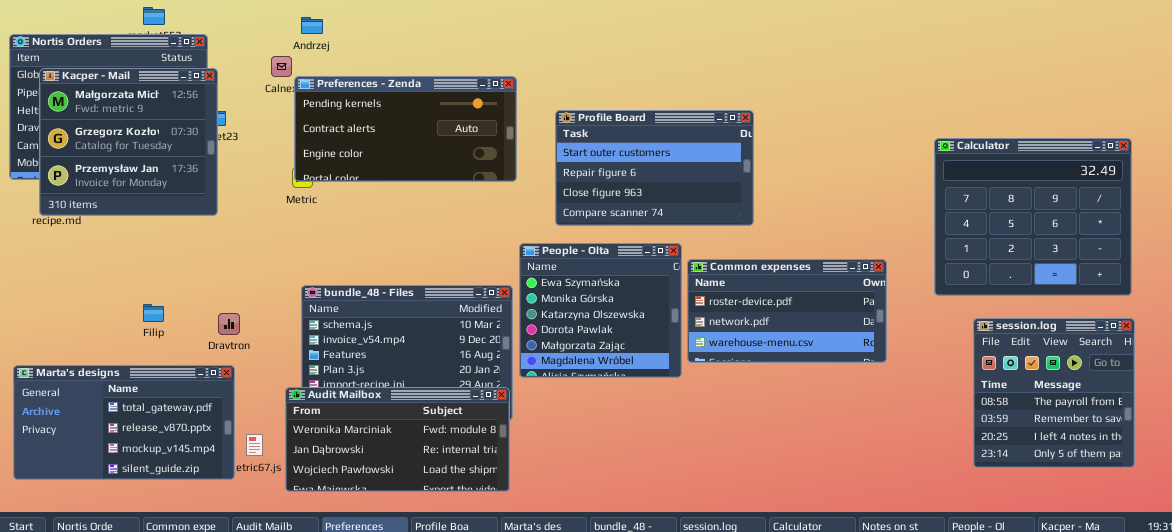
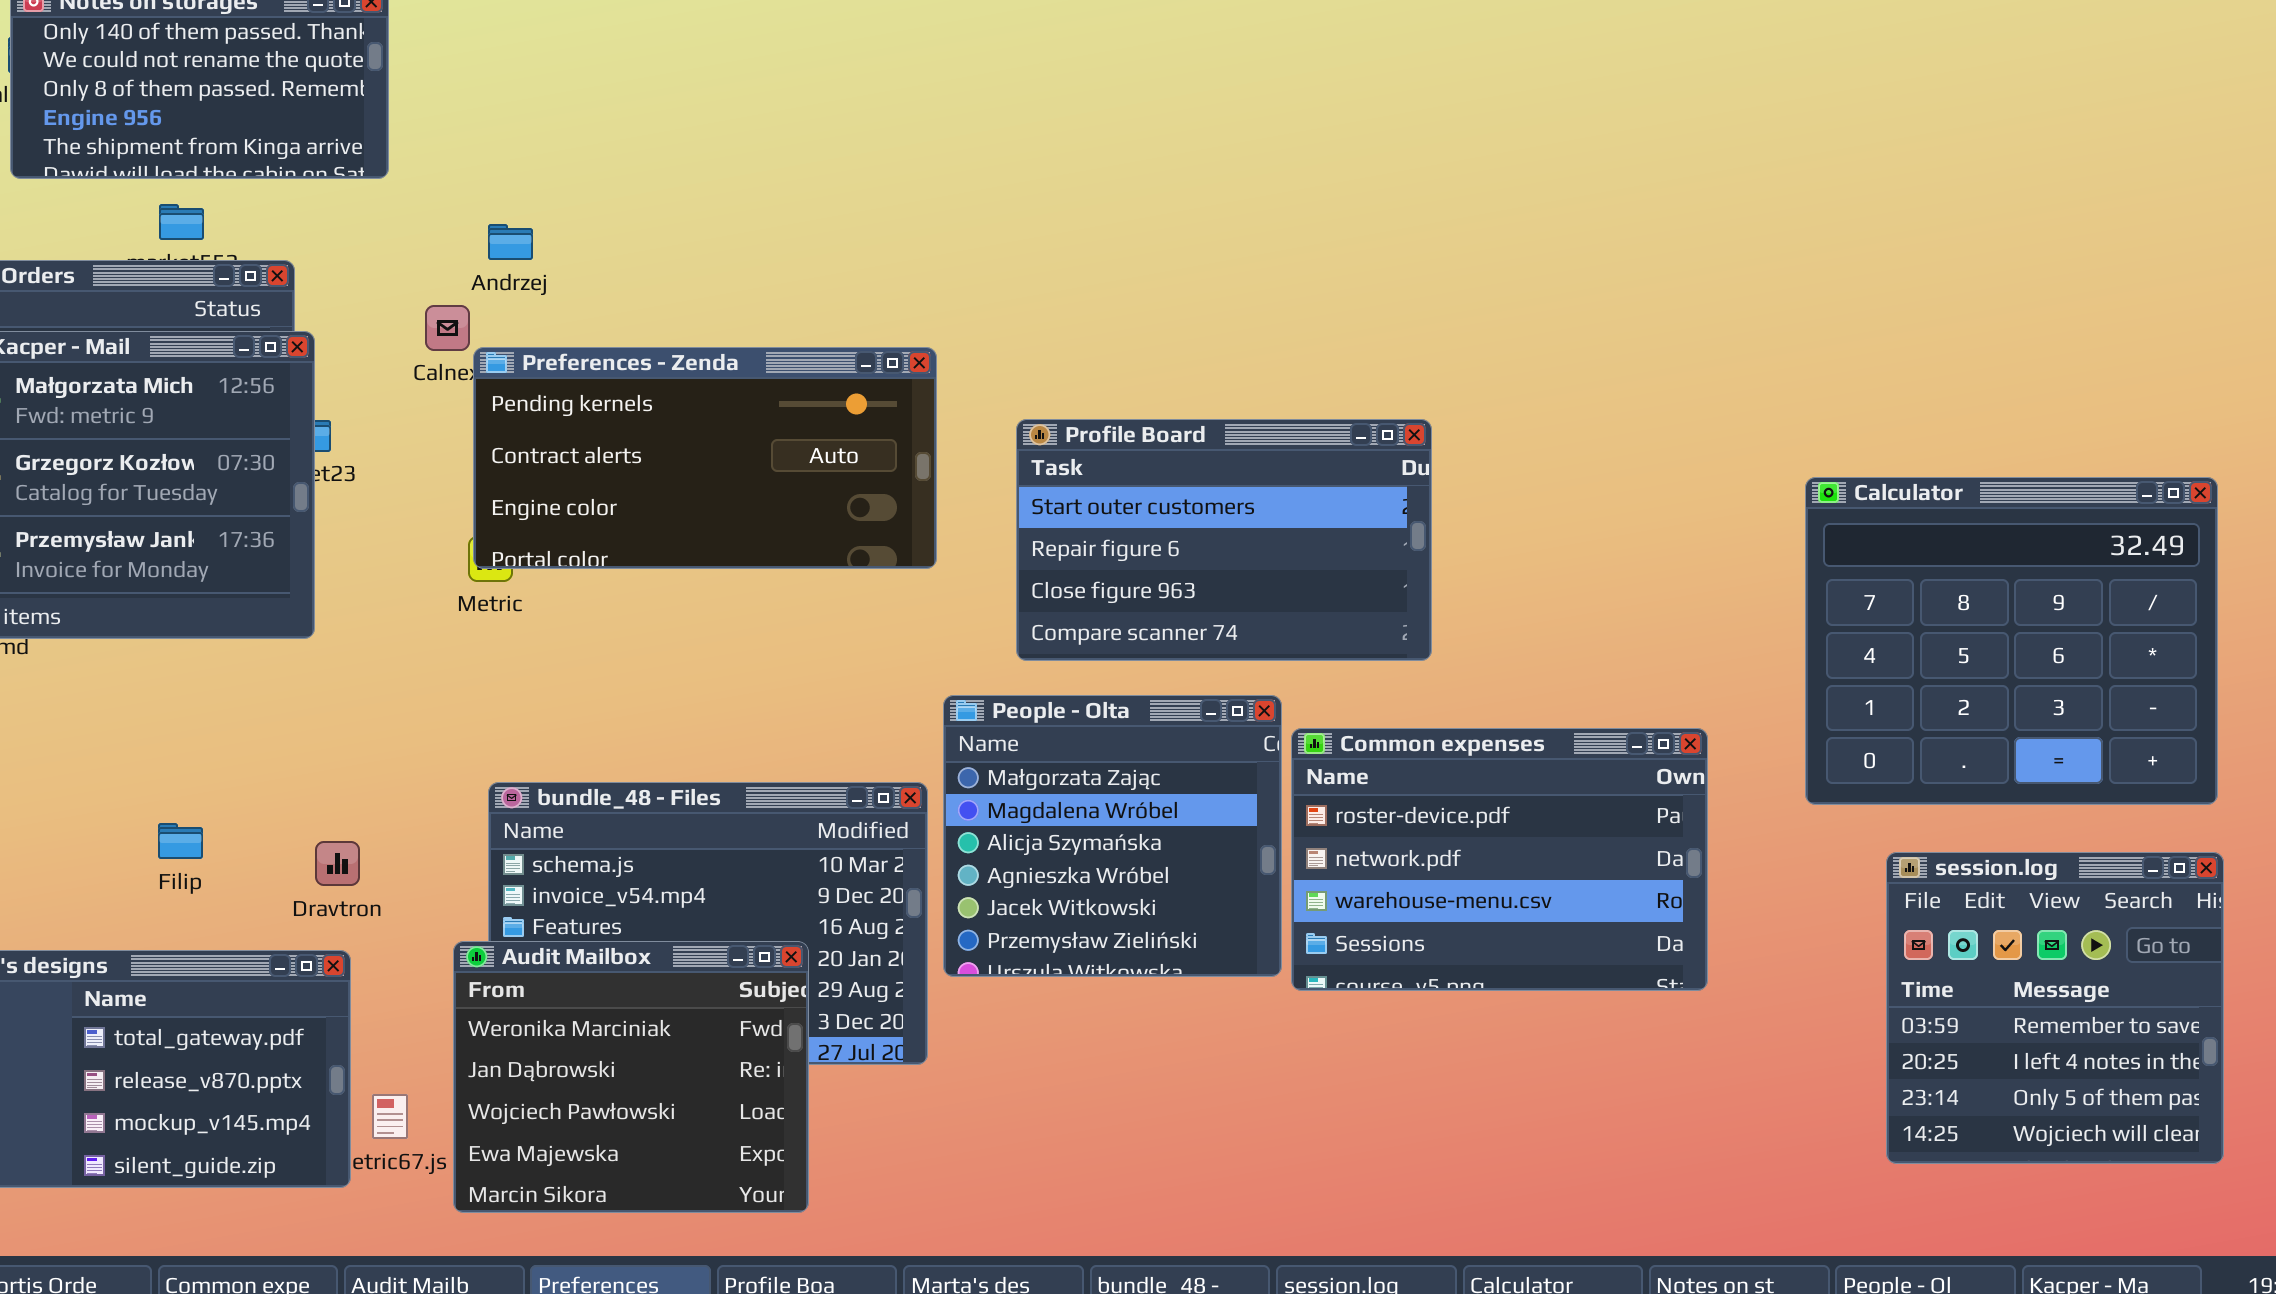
People - Olta: [519,243,682,378] -> [943,695,1282,977], scrolled down 4 rows
Common expenses: [687,259,887,363] -> [1291,728,1708,991], resized
session.log: [973,318,1135,468] -> [1886,852,2224,1164], scrolled down 1 row
Audit Mailbox: [285,387,510,492] -> [453,941,809,1213], resized

